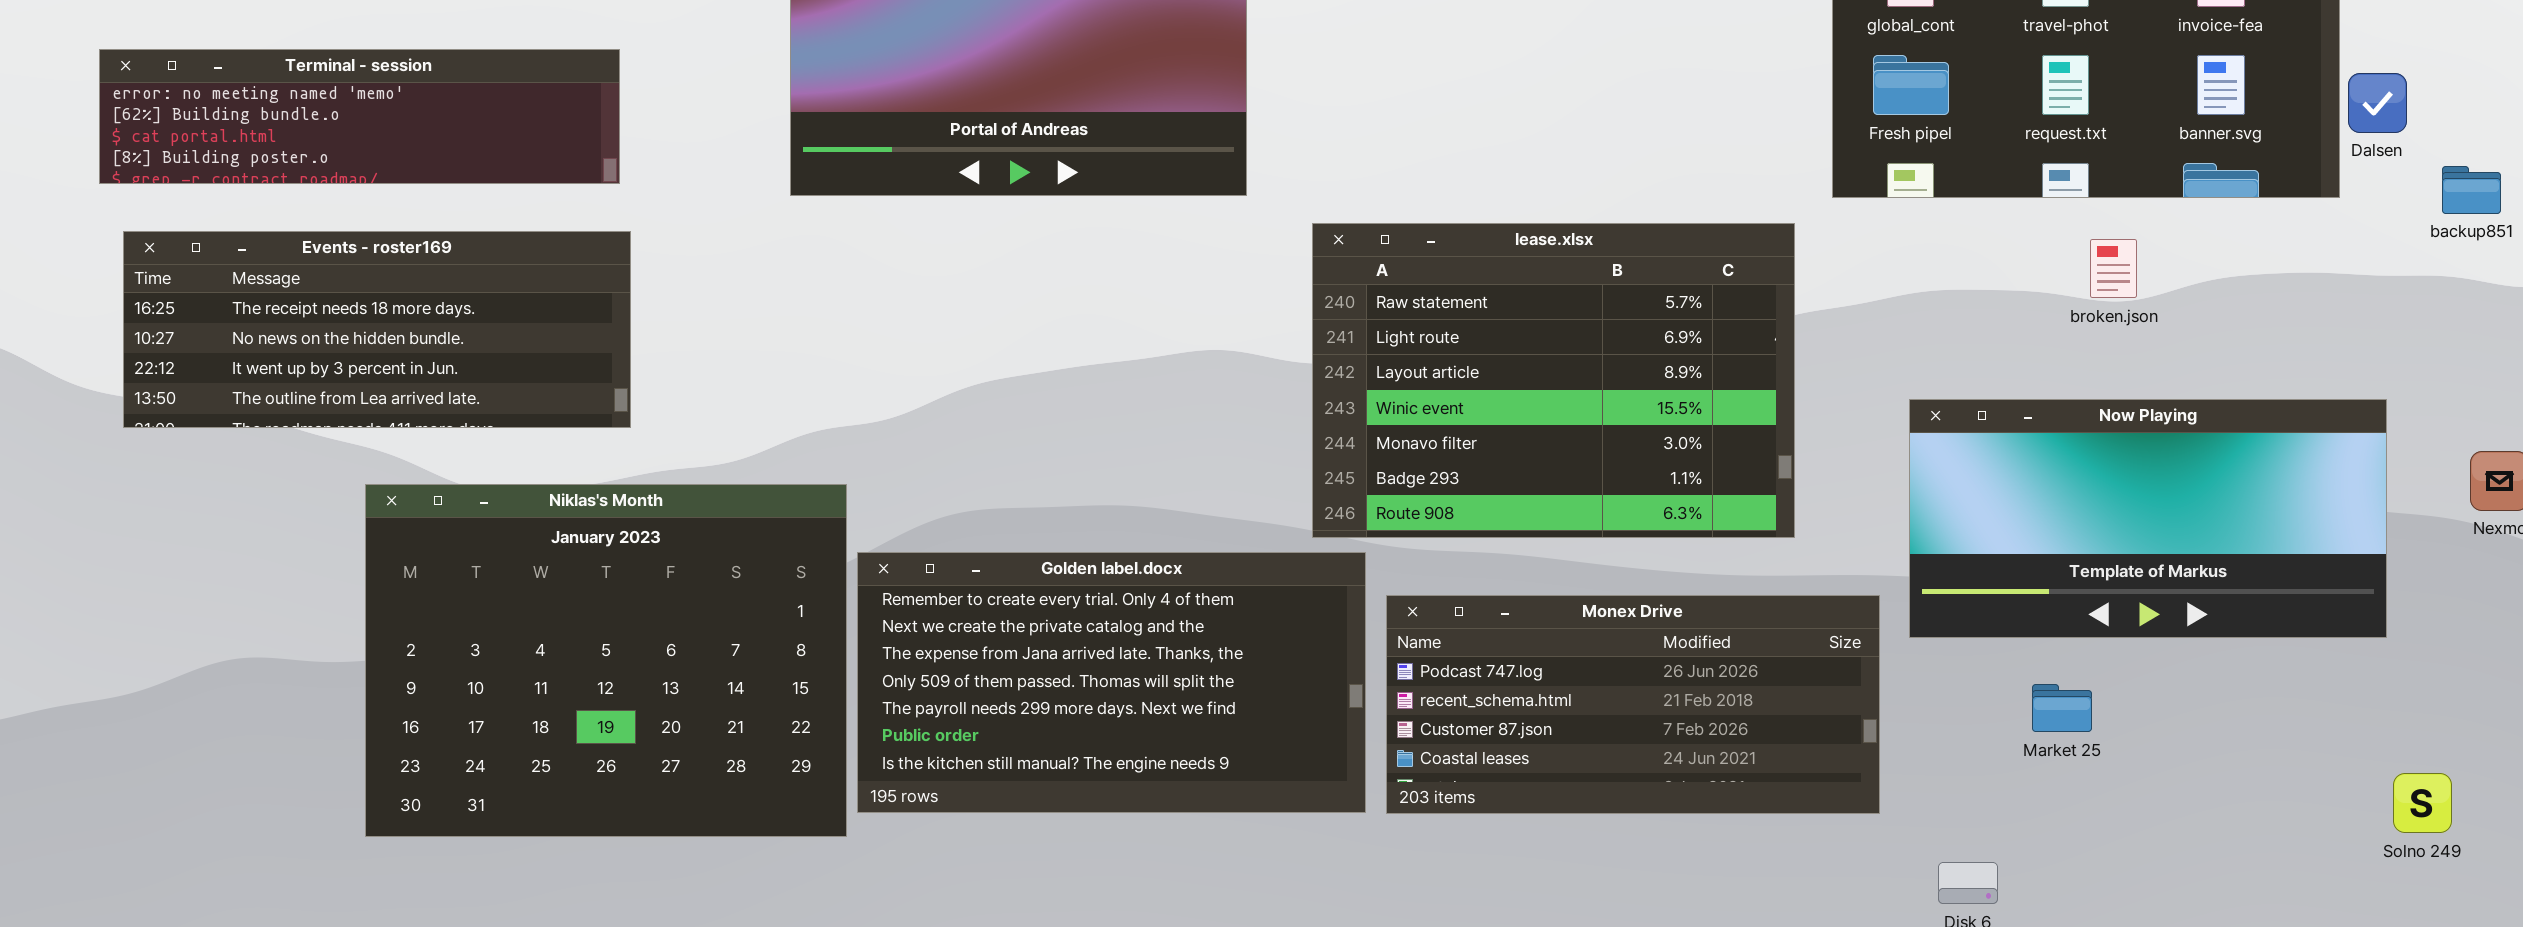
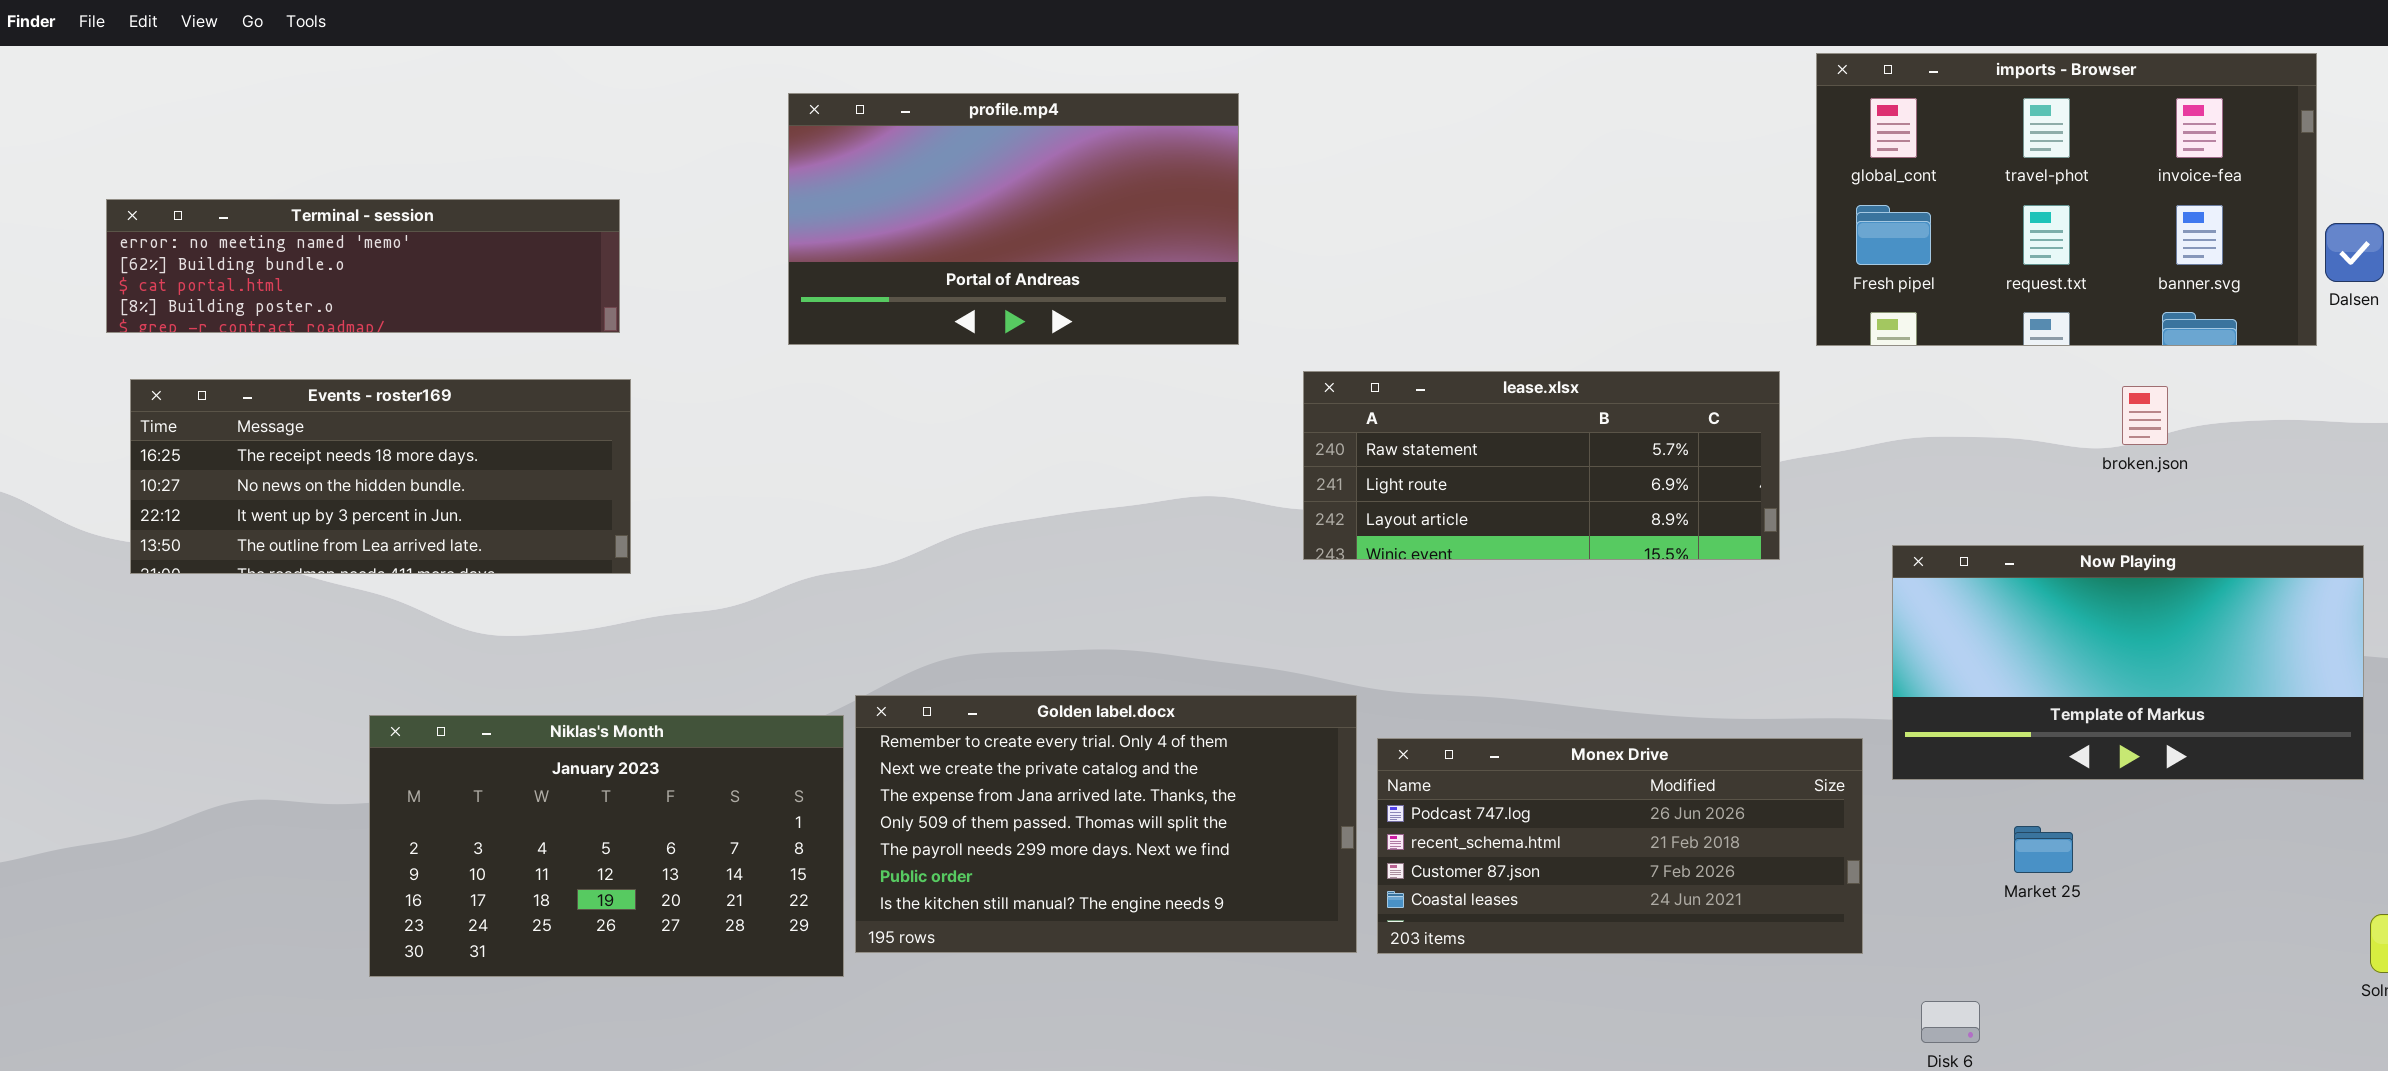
lease.xlsx: [1312,223,1795,538] -> [1303,371,1780,560], resized
broken.json: [2090,239,2137,298] -> [2122,386,2168,445], moved
Niklas's Month: [365,484,847,837] -> [369,715,844,977], resized

